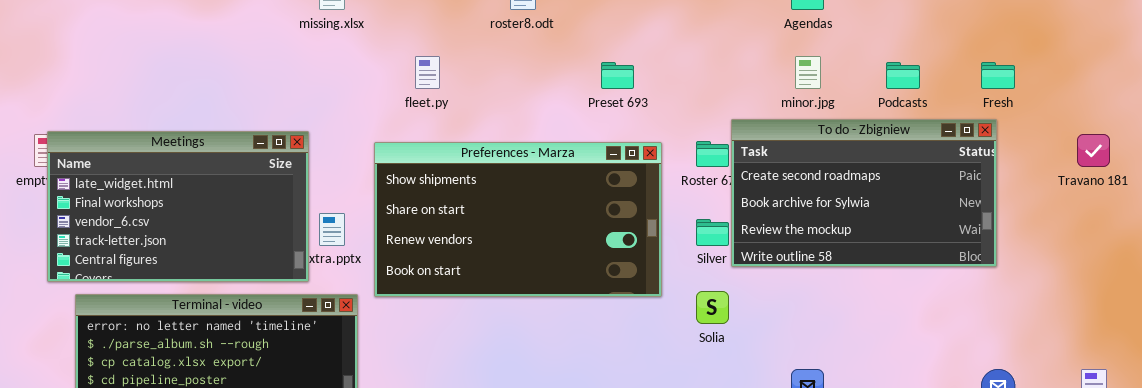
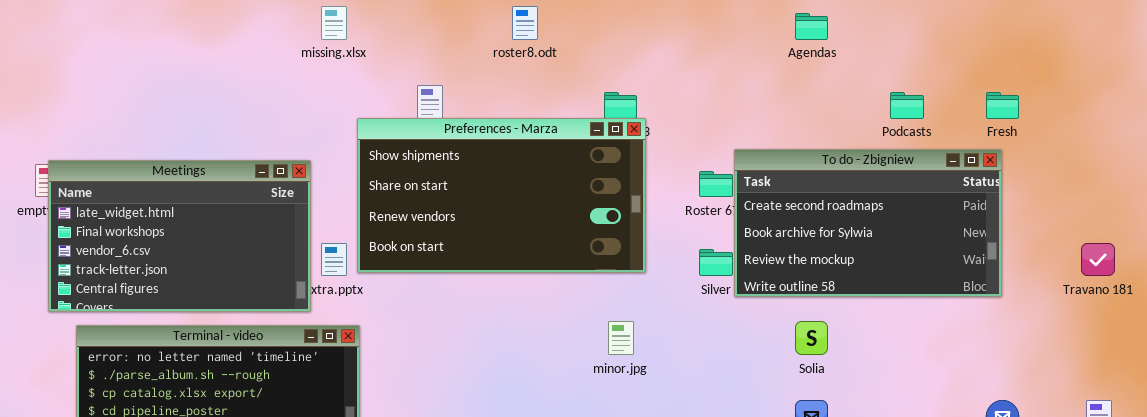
minor.jpg: [795,56,821,89] -> [608,321,634,355], moved
Travano 181: [1077,134,1110,167] -> [1081,243,1115,276], moved
Preferences - Marza: [374,142,662,297] -> [357,118,646,273], moved
Solia: [696,291,729,324] -> [795,321,828,355], moved

